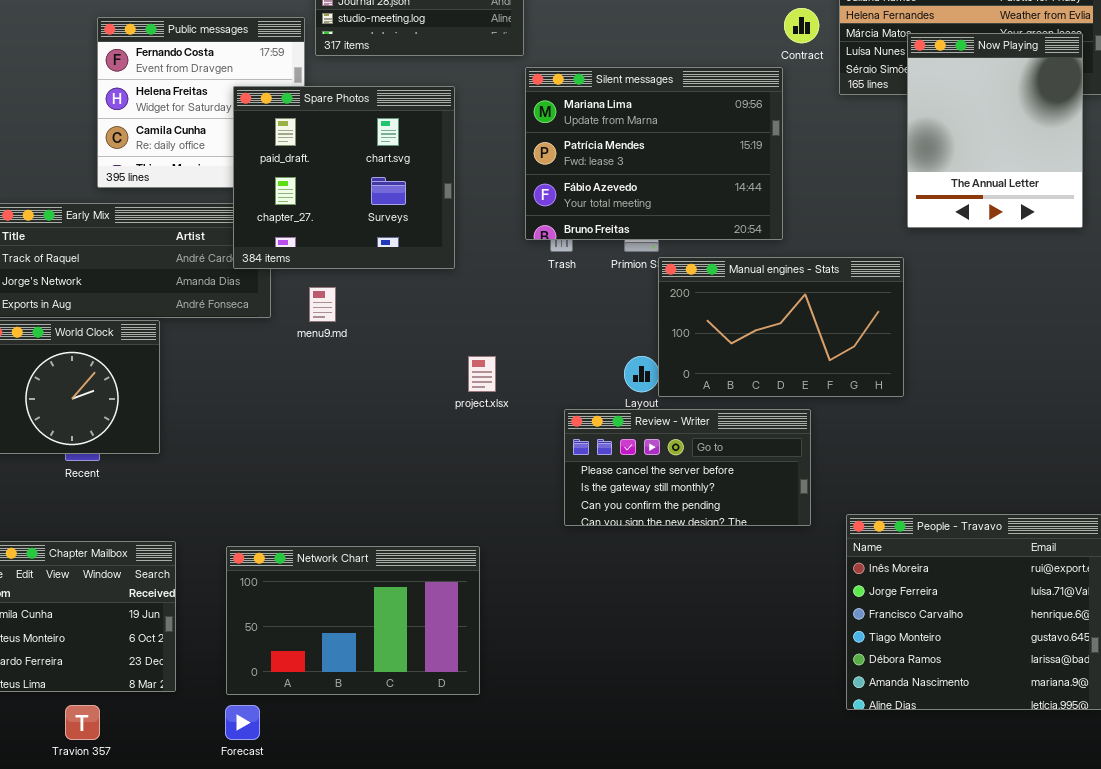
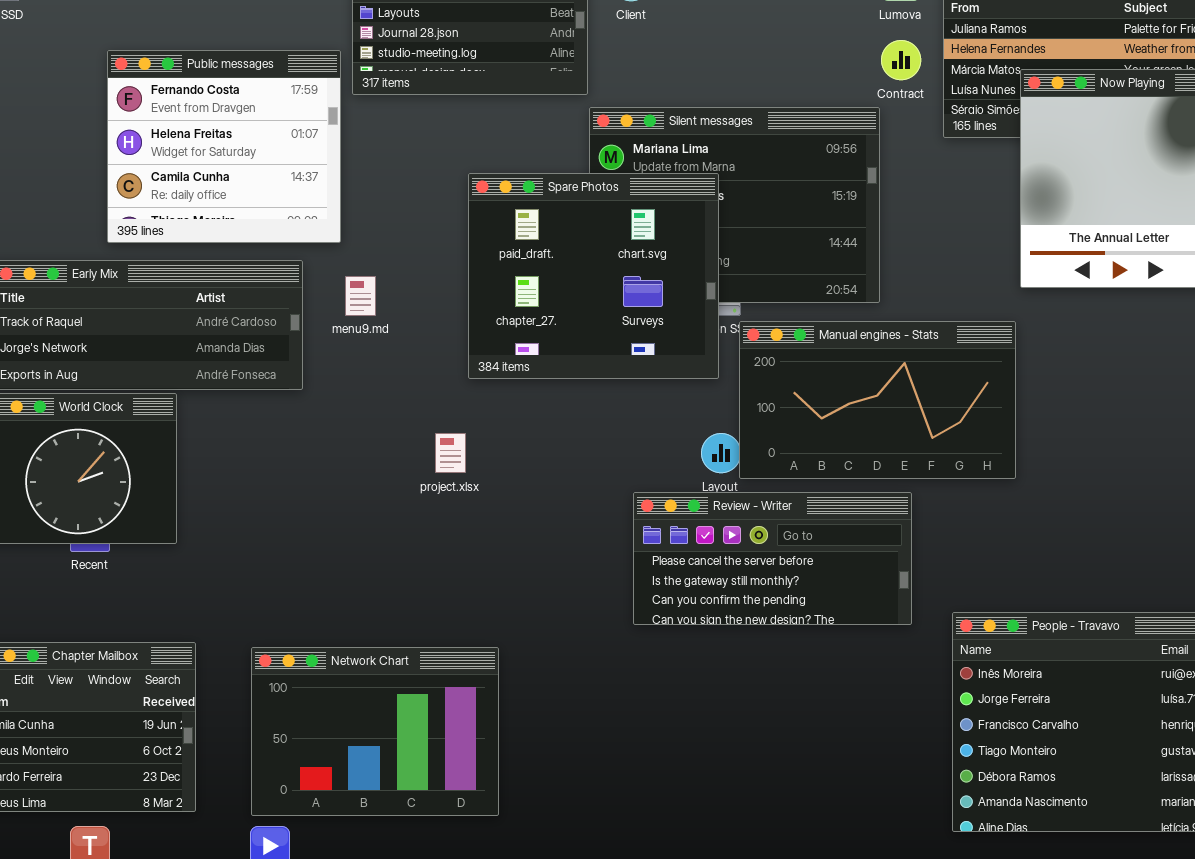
Spare Photos: [233,86,455,269] -> [468,173,719,379], moved
menu9.md: [309,287,336,322] -> [345,276,376,316], moved
project.xlsx: [468,356,496,392] -> [435,433,466,473], moved
Network Chart: [226,546,480,695] -> [251,647,499,816], resized

